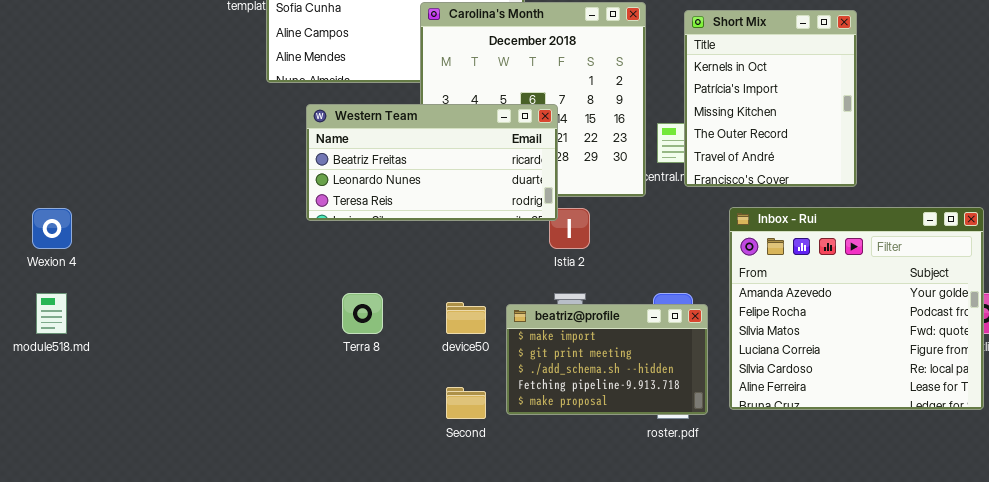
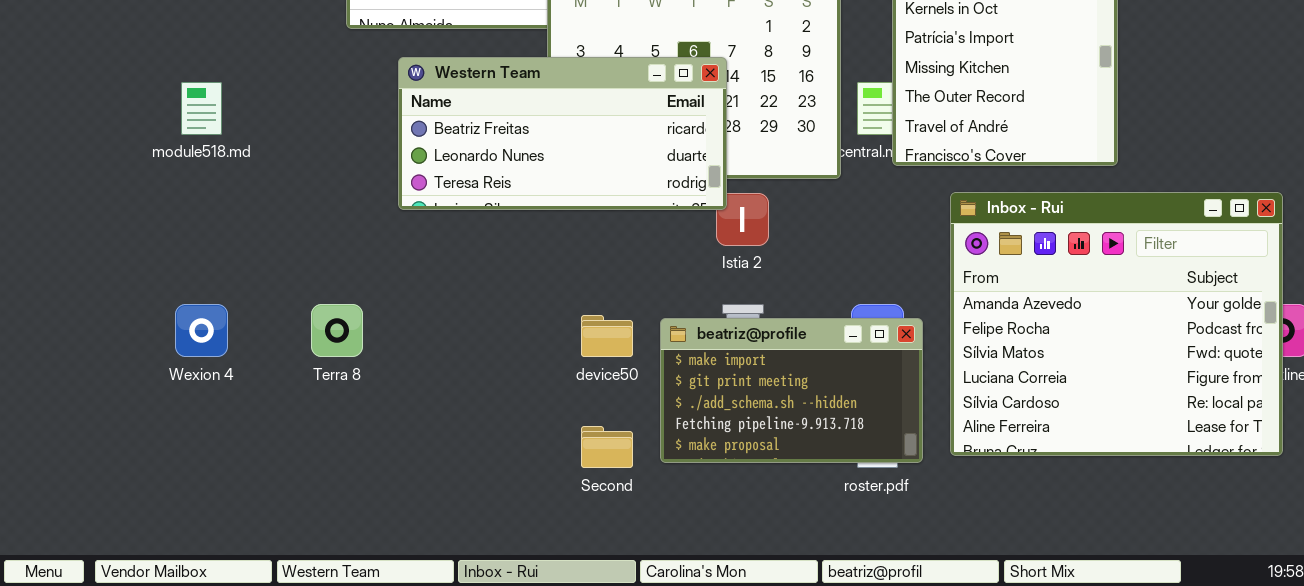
Wexion 4: [32,208,72,249] -> [175,304,228,357], moved
module518.md: [36,293,67,334] -> [181,82,222,135], moved
Terra 8: [342,293,383,334] -> [311,304,363,357], moved

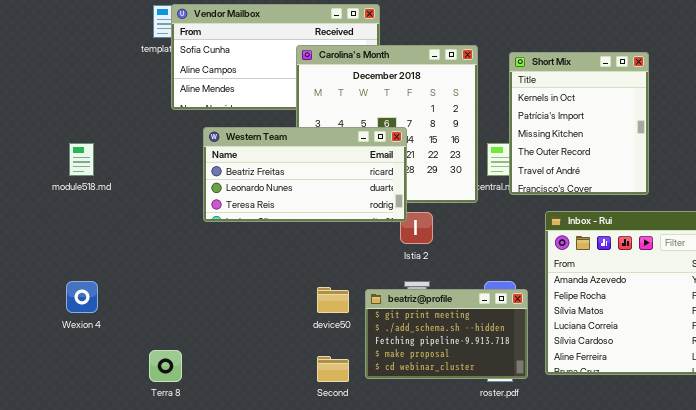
Terra 8: [311,304,363,357] -> [149,350,182,382], moved
beatriz@profile: [660,318,923,463] -> [365,289,528,379], scrolled down 1 row

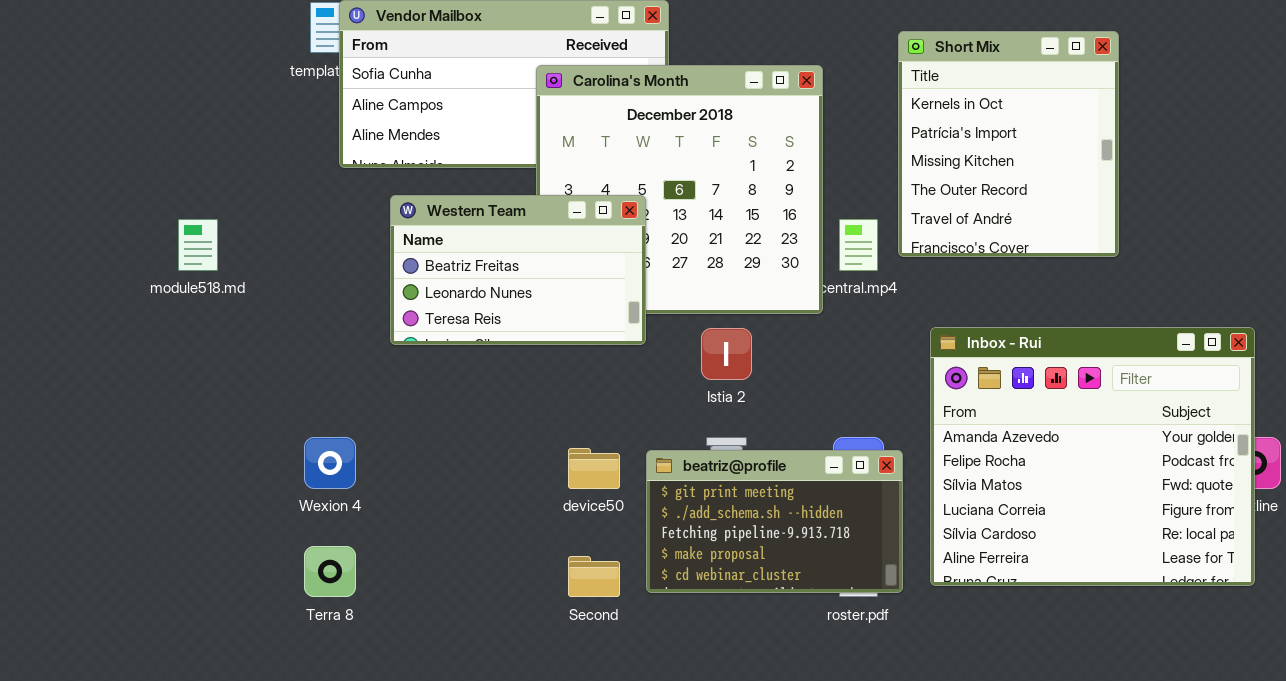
Short Mix: [509,52,649,195] -> [898,31,1119,257], moved
Western Team: [203,127,407,222] -> [390,195,646,345], resized
Wexion 4: [66,281,98,313] -> [304,437,356,489], moved

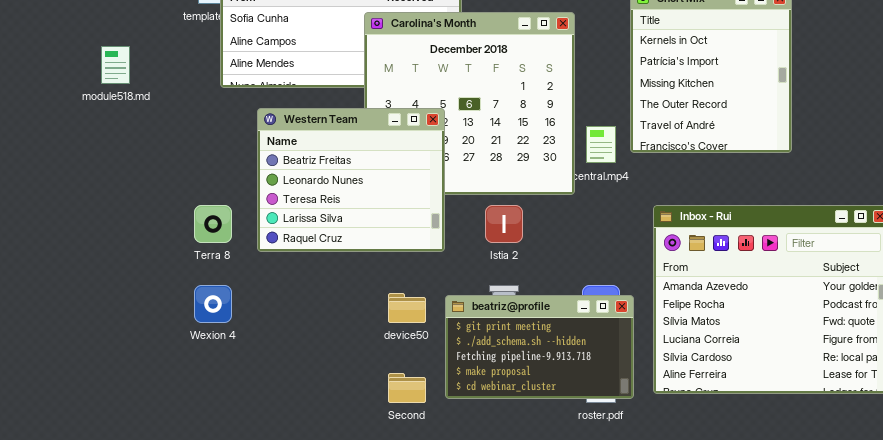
Western Team: [390,195,646,345] -> [257,108,445,252], resized
module518.md: [178,219,218,271] -> [101,46,130,84], moved
Terra 8: [304,546,356,597] -> [194,205,232,243], moved

